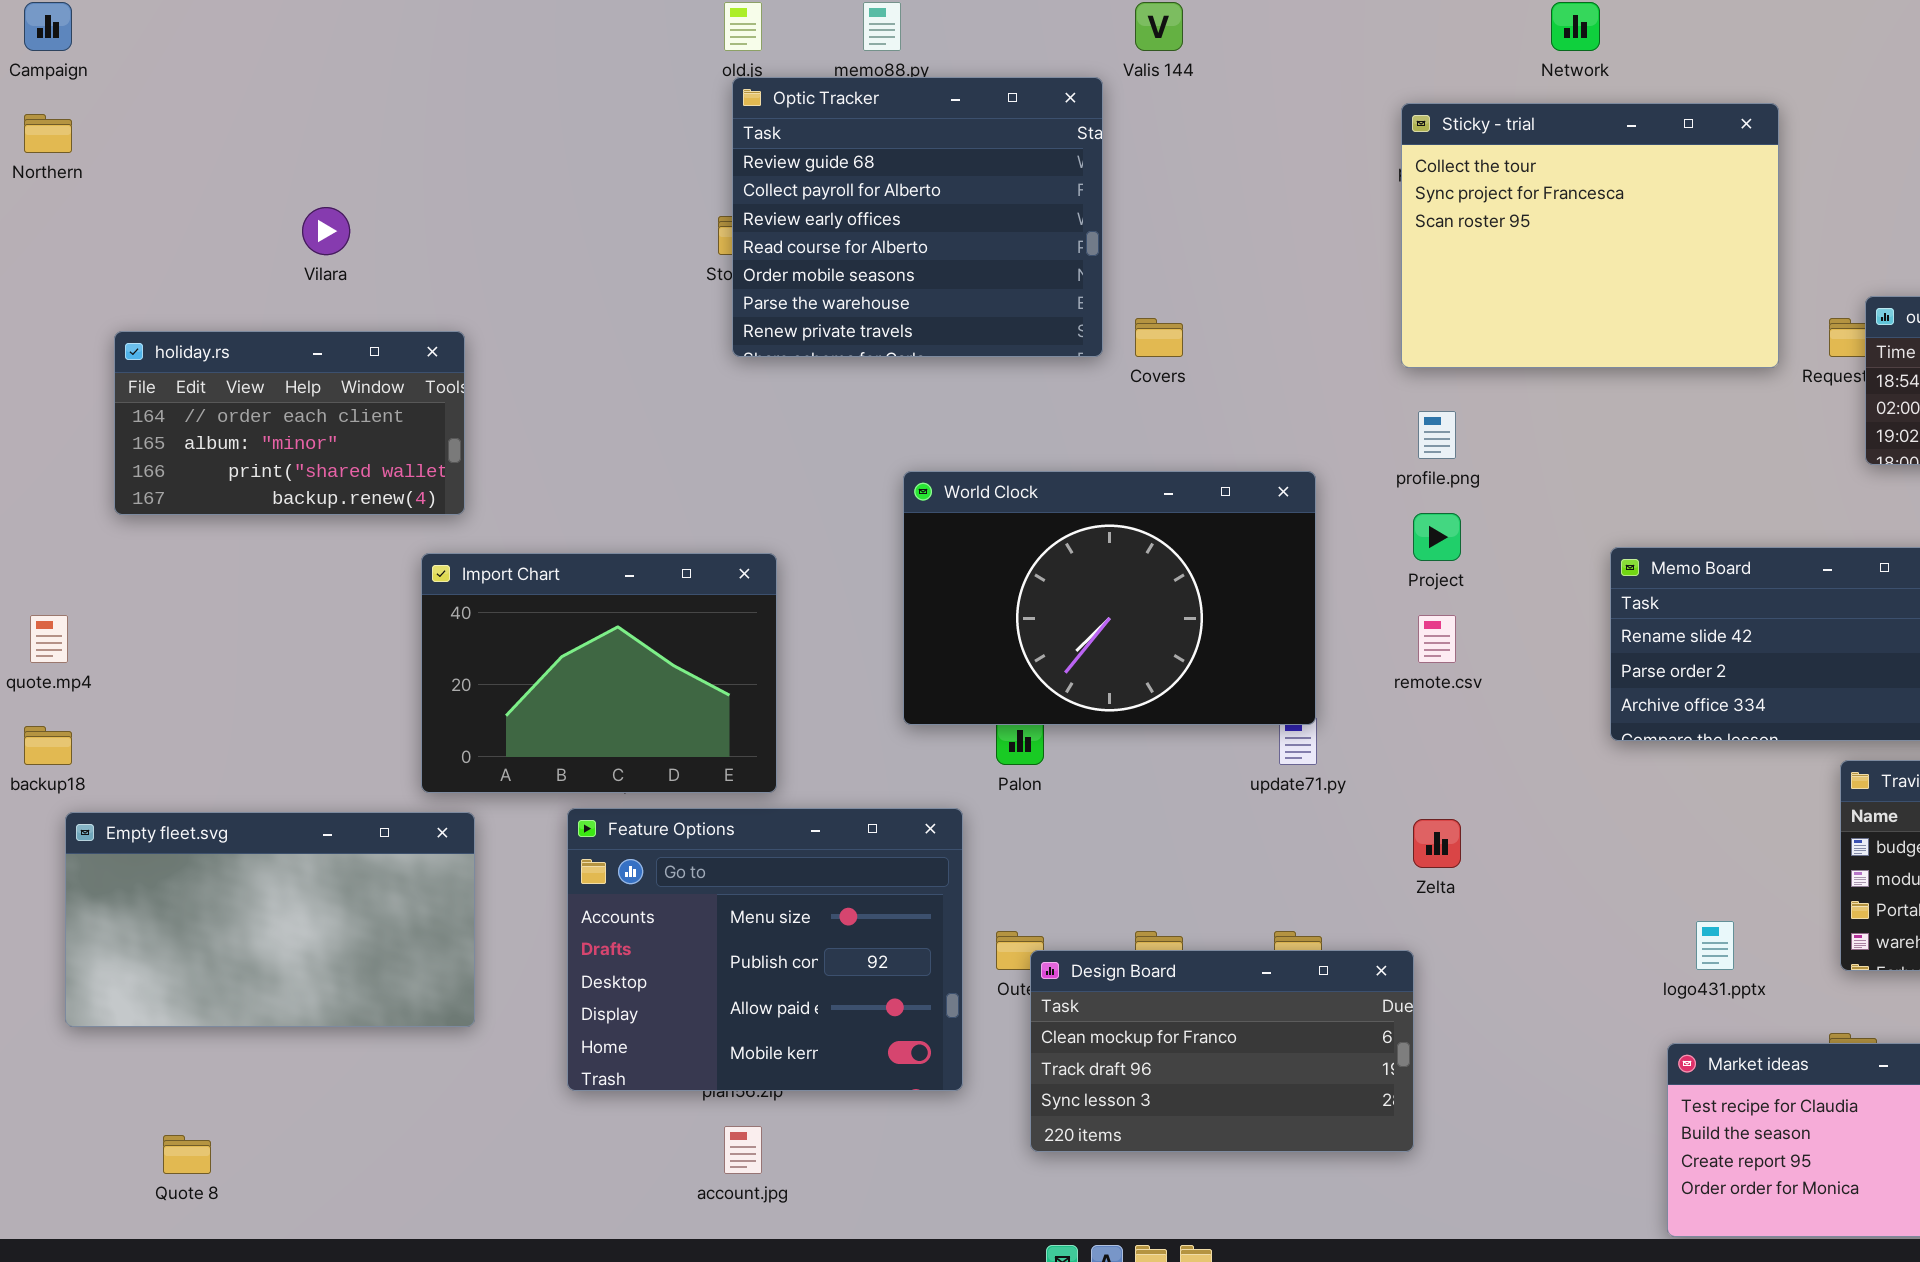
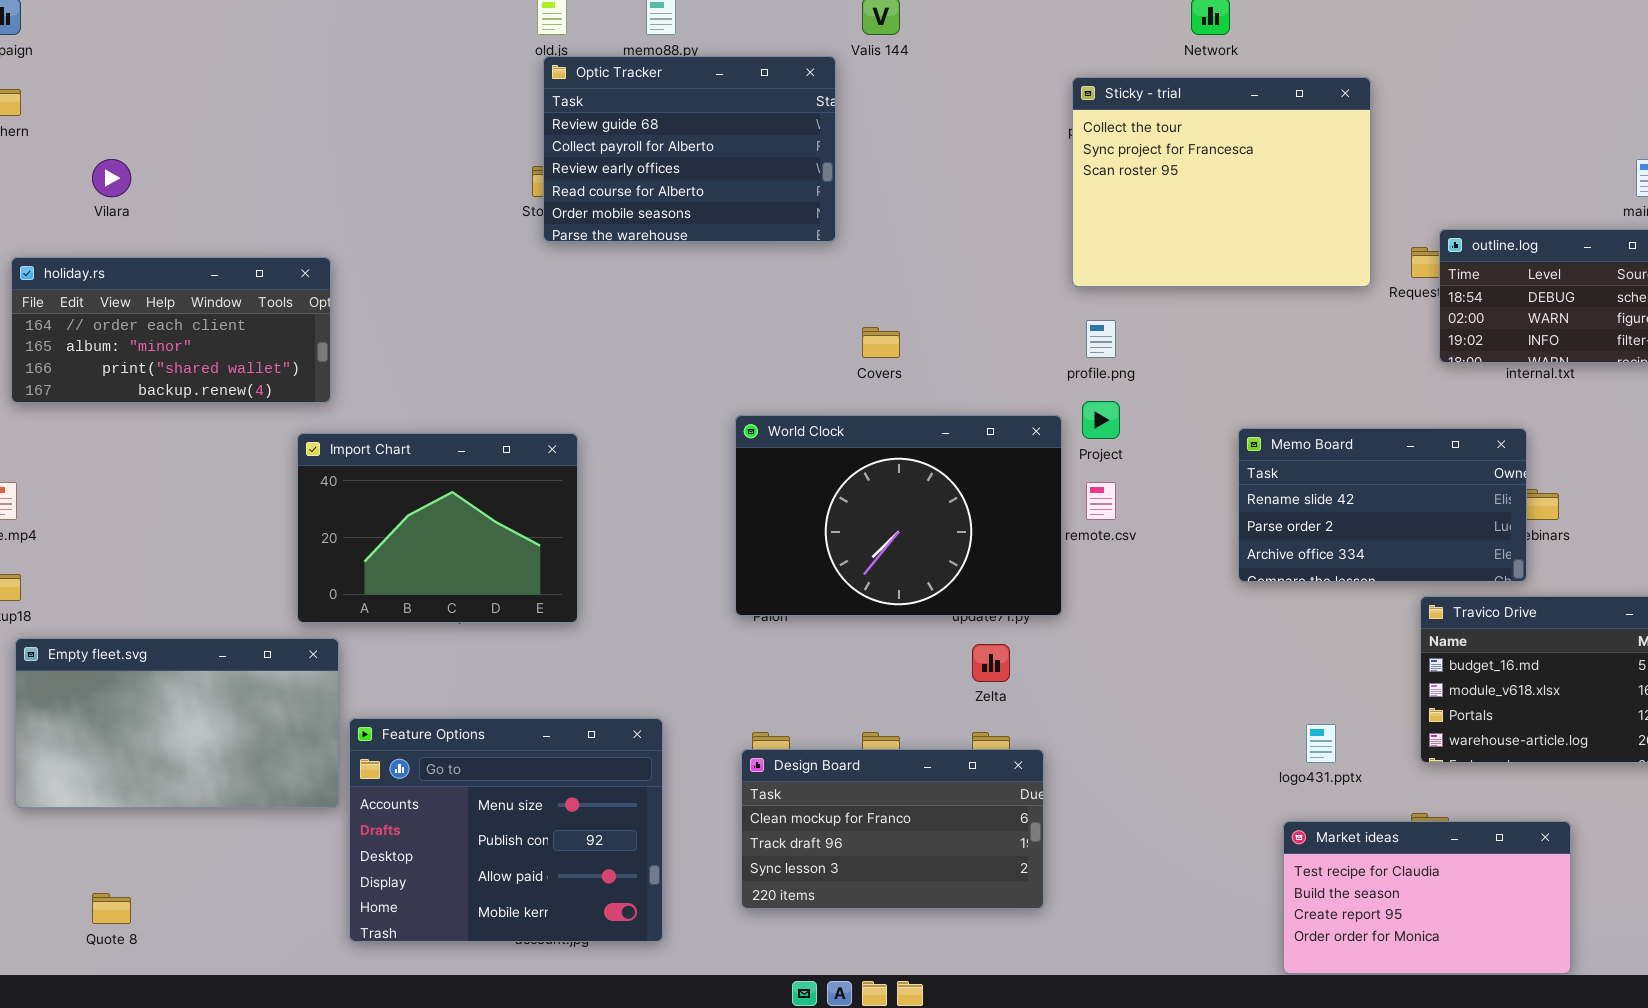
Optic Tracker: [732,77,1103,357] -> [543,56,836,242], resized
Vilara: [302,207,350,255] -> [92,159,131,197], moved
Covers: [1135,318,1183,357] -> [862,327,900,358], moved
holiday.rs: [114,331,465,515] -> [11,257,331,403], resized
World Clock: [903,471,1316,725] -> [735,415,1062,616], moved
Feature Options: [567,808,963,1091] -> [349,718,663,942], moved
Zelta: [1413,819,1461,868] -> [972,644,1010,682], moved
Design Board: [1030,950,1414,1152] -> [741,749,1044,909], moved

